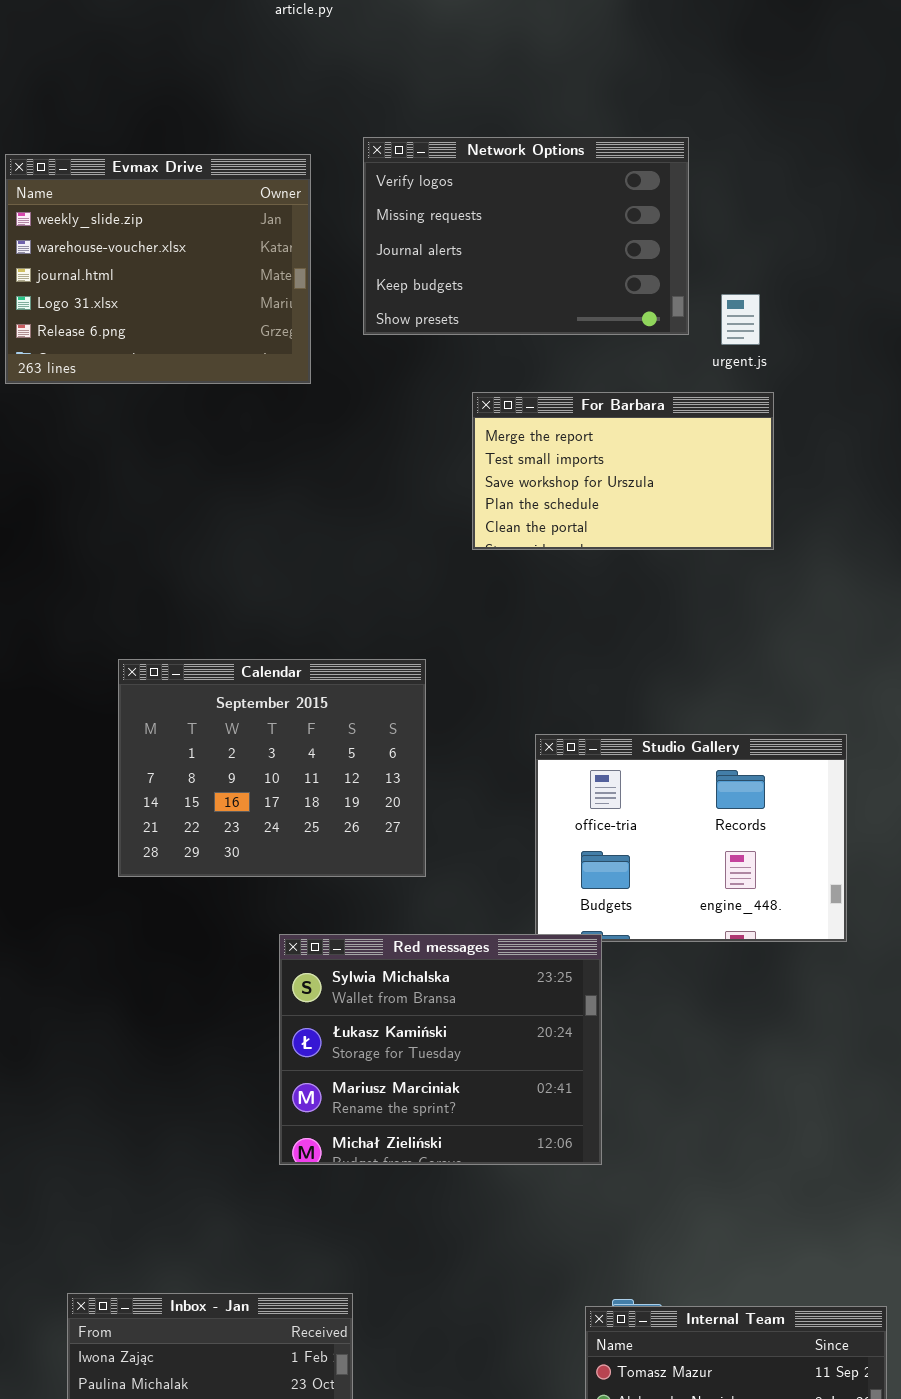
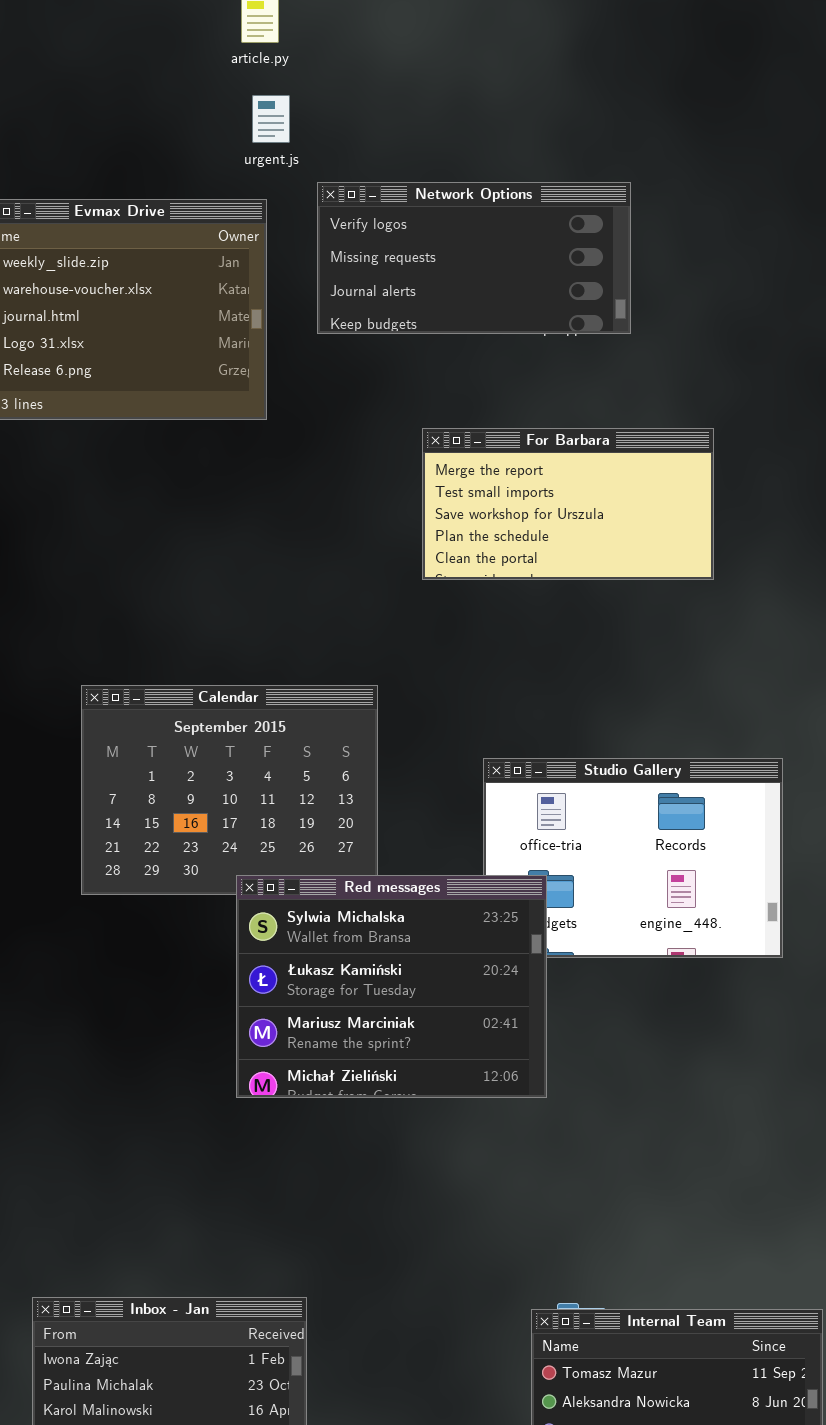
Network Options: [363,137,689,335] -> [317,182,631,334], resized
urgent.js: [721,294,760,345] -> [252,95,290,143], moved
Red messages: [279,934,602,1165] -> [236,875,547,1098], moved

